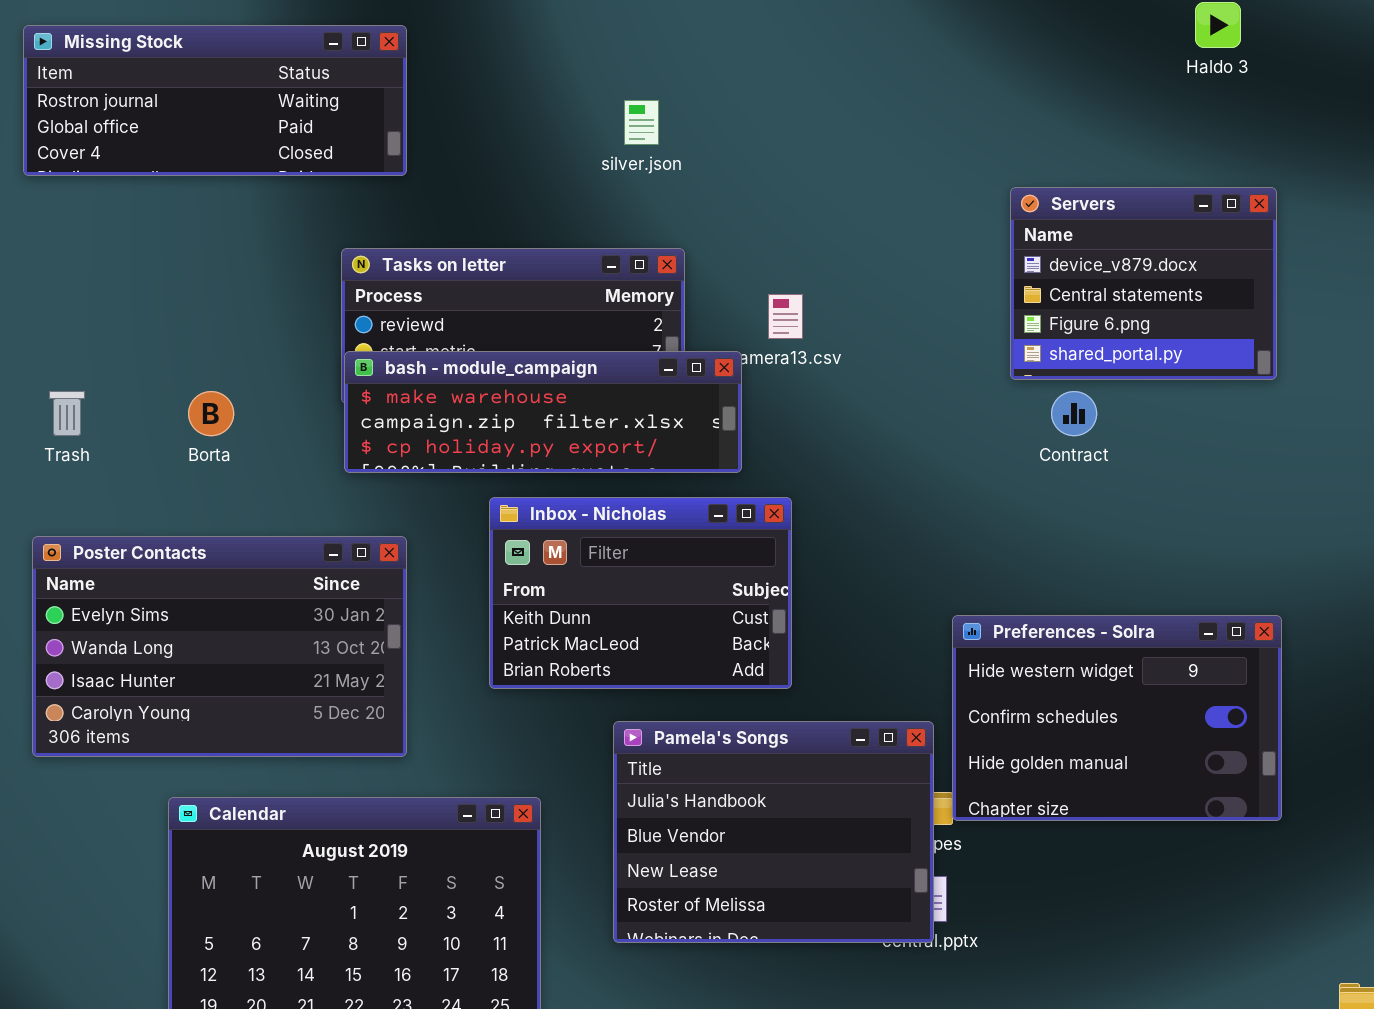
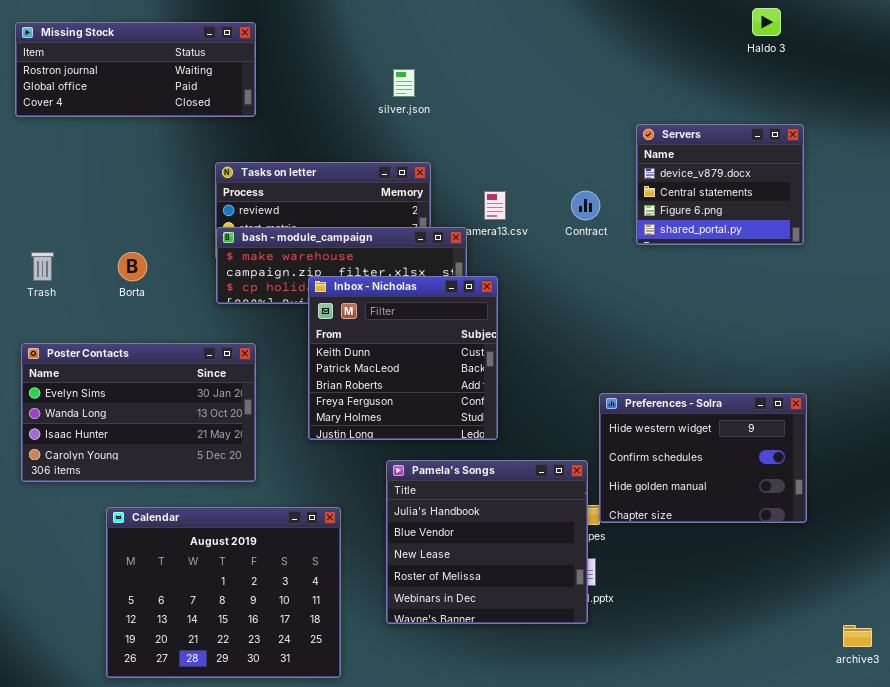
Contract: [1051,391,1097,436] -> [571,191,600,220], moved
Inbox - Nicholas: [489,497,792,689] -> [308,276,498,440], resized
Pamela's Songs: [613,721,934,943] -> [386,460,588,624], resized

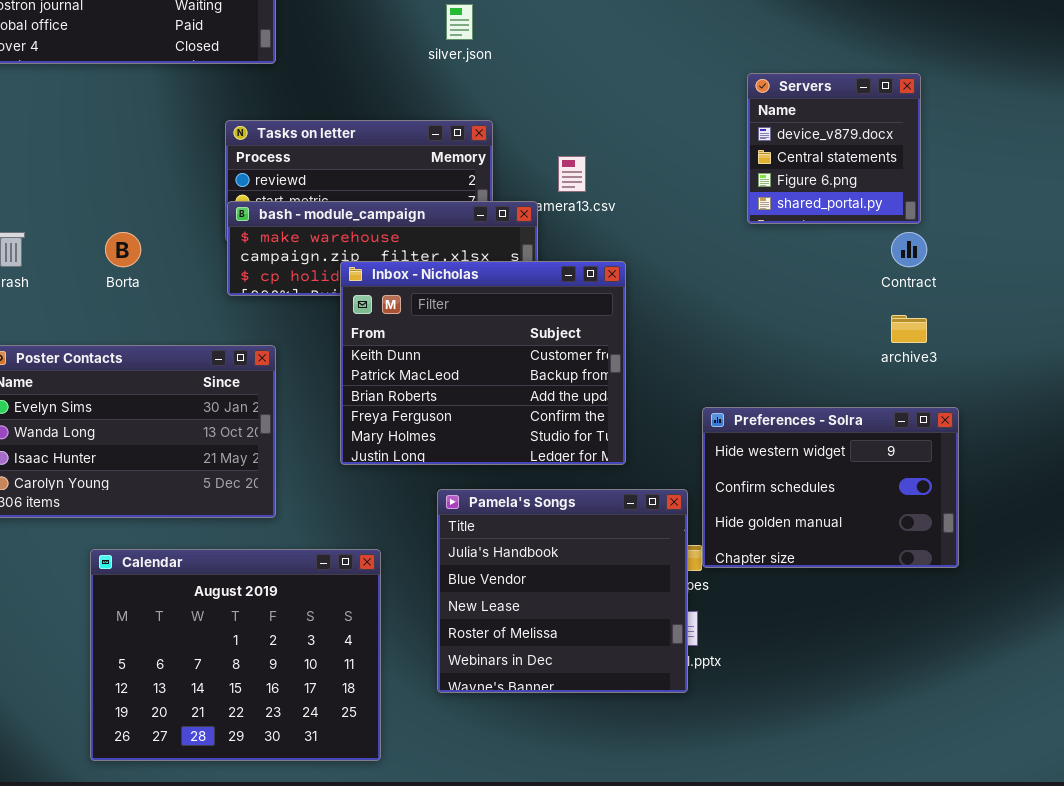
Servers: [636,124,804,245] -> [747,73,921,224], resized
Contract: [571,191,600,220] -> [891,232,927,267], moved
Inbox - Nicholas: [308,276,498,440] -> [340,261,626,465], resized
archive3: [843,625,872,647] -> [891,315,927,343], moved

